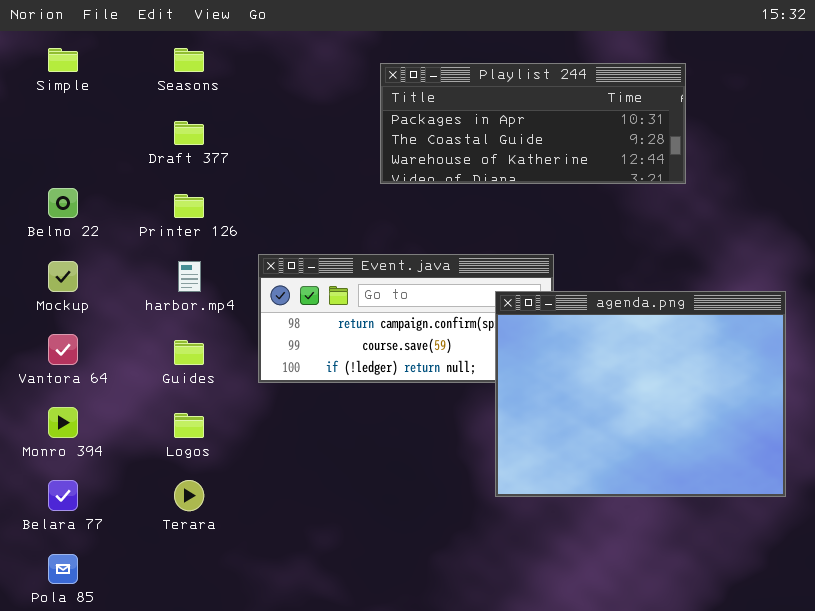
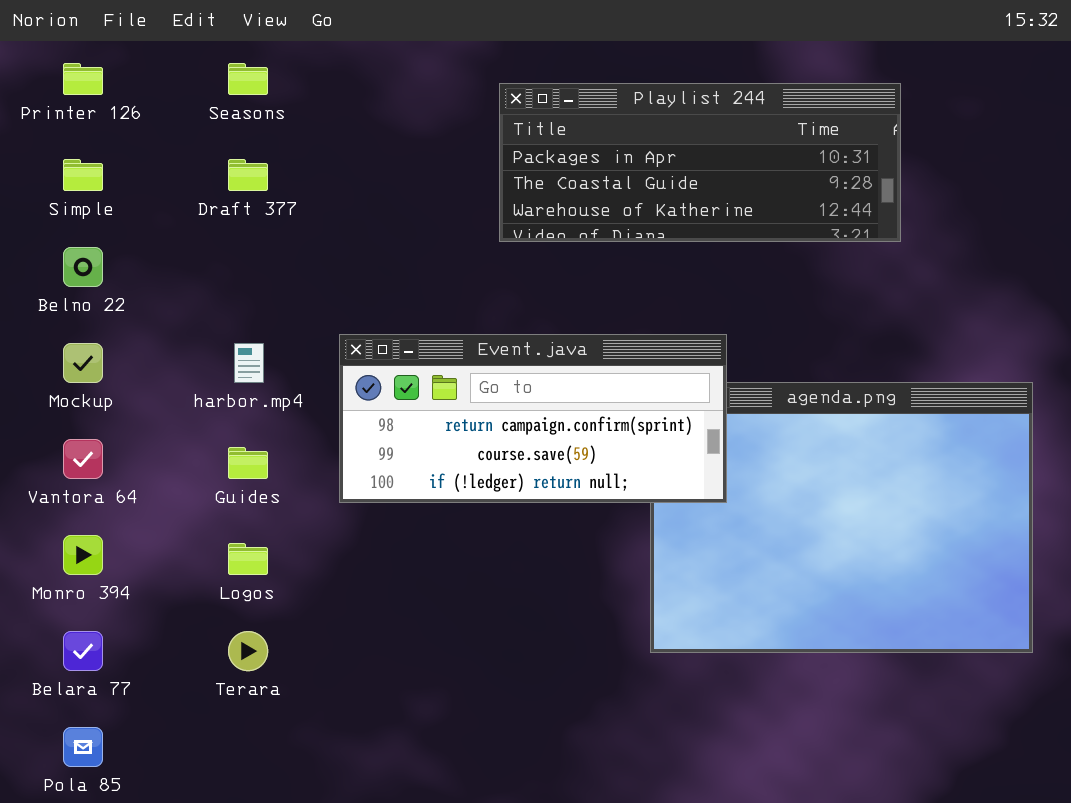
Simple: [48,48,78,72] -> [63,159,103,191], moved
Printer 126: [174,194,204,218] -> [63,63,103,95], moved
Event.java: [258,254,554,383] -> [339,334,727,503], raised

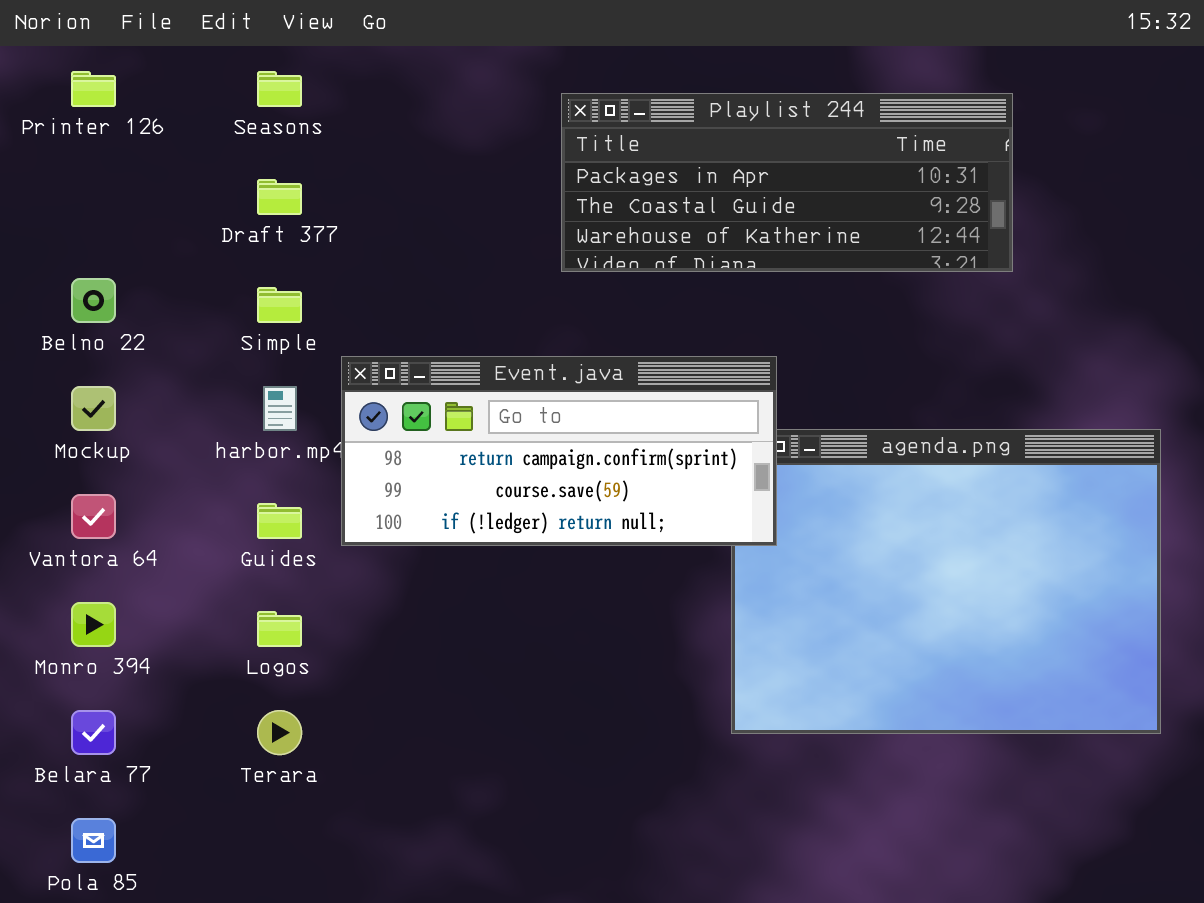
Simple: [63,159,103,191] -> [257,287,302,323], moved
Event.java: [339,334,727,503] -> [341,356,777,546], moved

